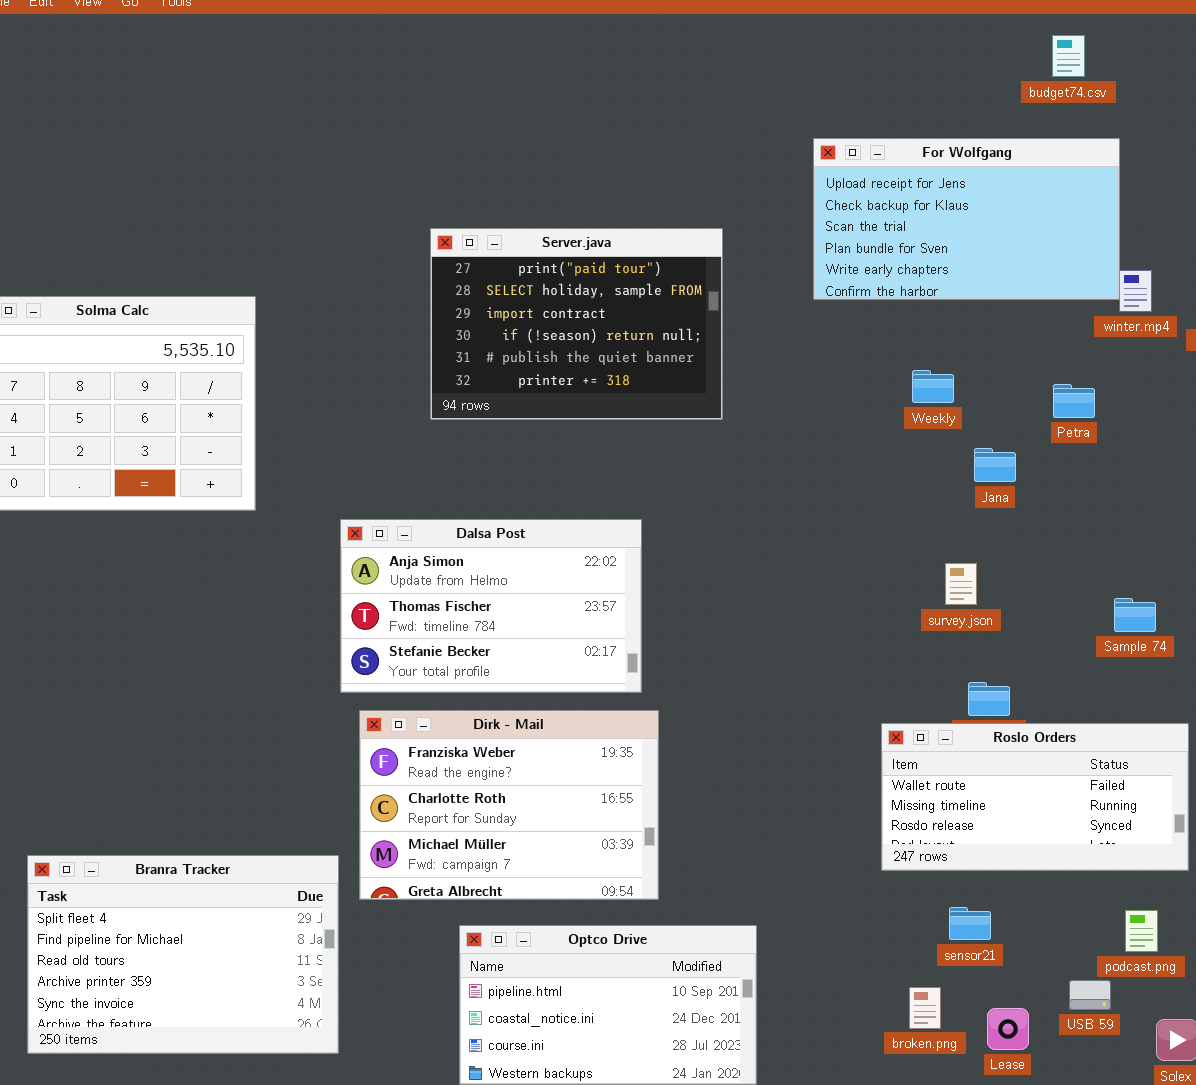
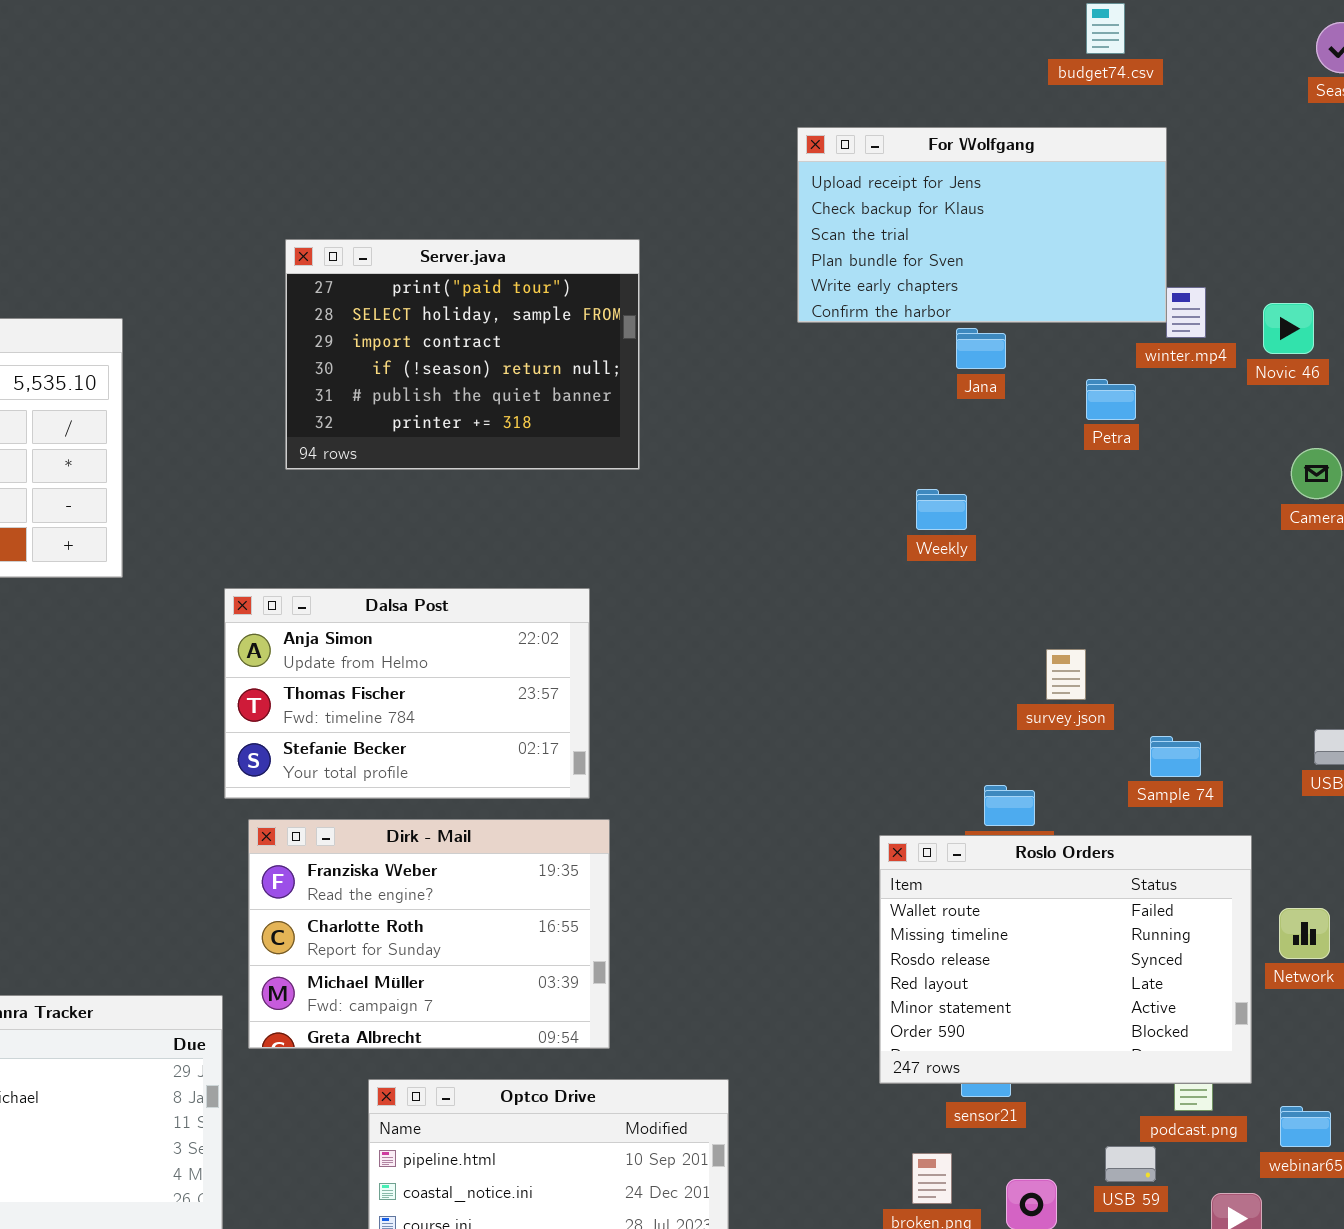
Server.java: [430,228,723,420] -> [285,239,640,470], moved
Weekly: [912,370,954,403] -> [916,489,967,530], moved
Petra: [1053,384,1095,418] -> [1086,379,1136,420], moved
Jana: [974,448,1016,482] -> [956,328,1006,369], moved
survey.json: [945,563,977,605] -> [1046,649,1086,700], moved
Sample 74: [1114,598,1156,632] -> [1150,736,1201,777], moved
Roslo Orders: [881,723,1189,871] -> [879,835,1252,1084], resized

